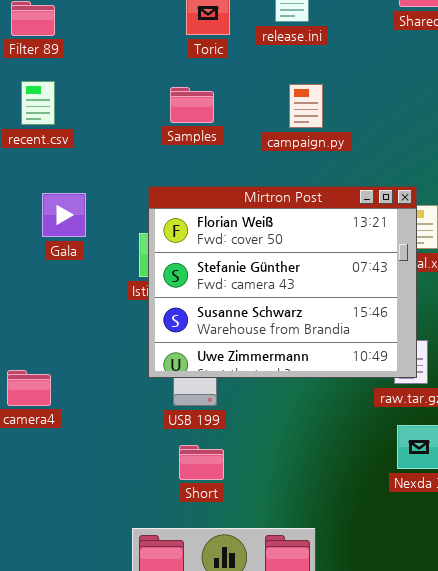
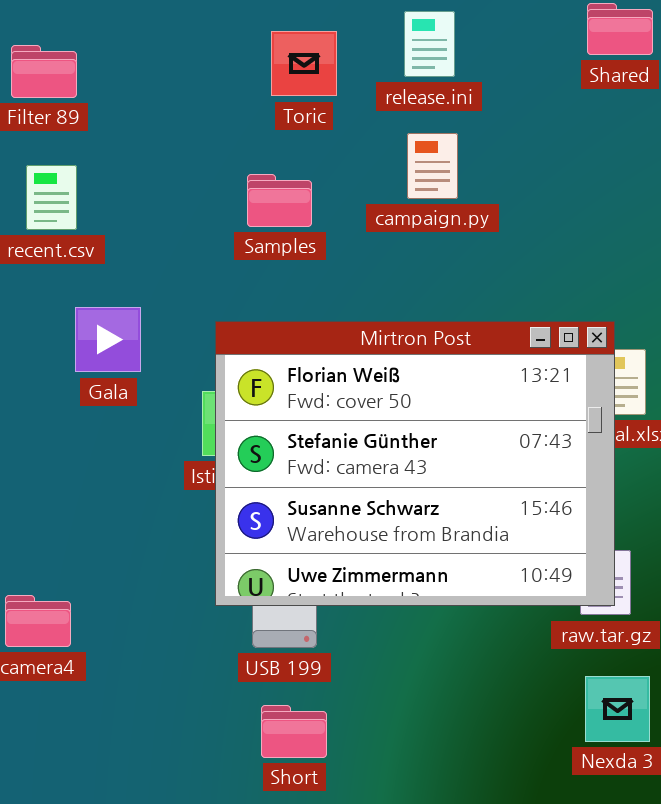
campaign.py: [289,84,323,128] -> [407,133,458,199], moved
Gala: [42,193,86,237] -> [75,307,141,372], moved

